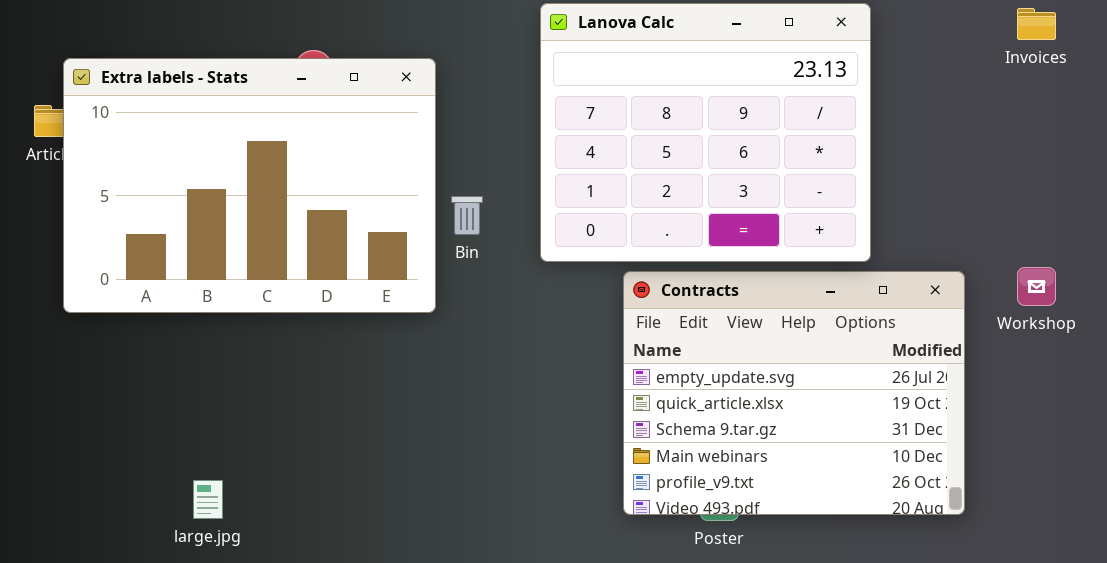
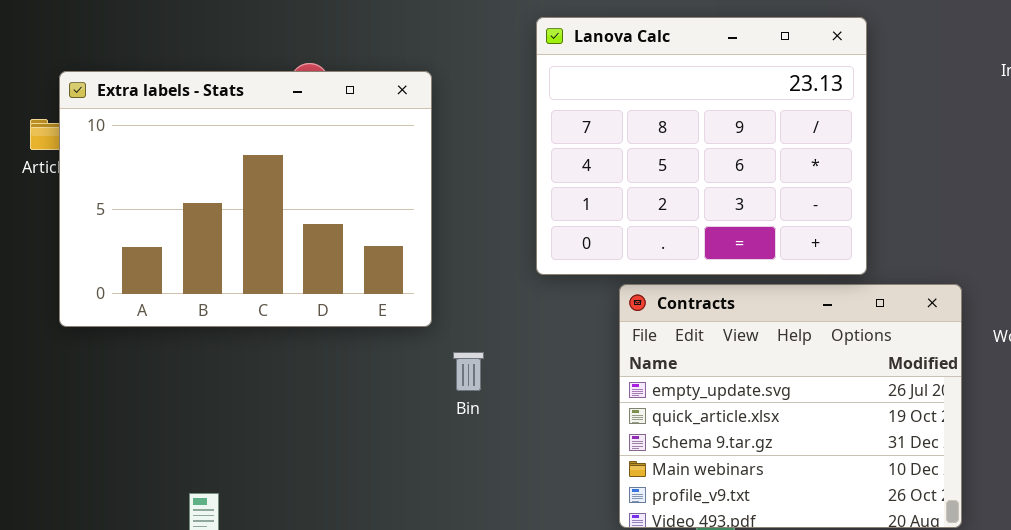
Bin: [451,196,483,235] -> [453,352,484,391], moved

